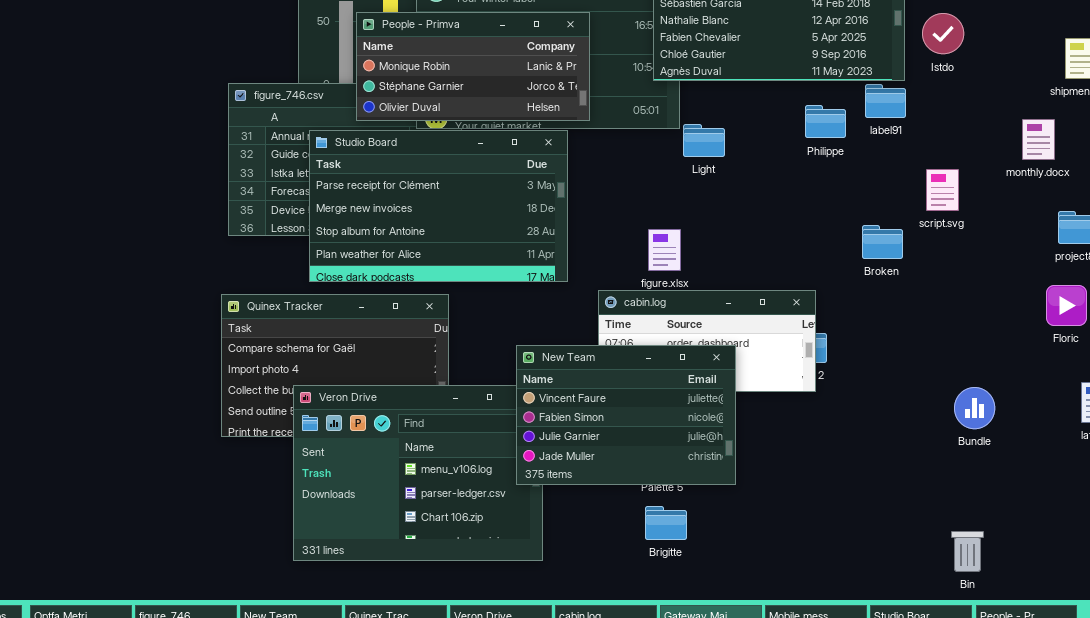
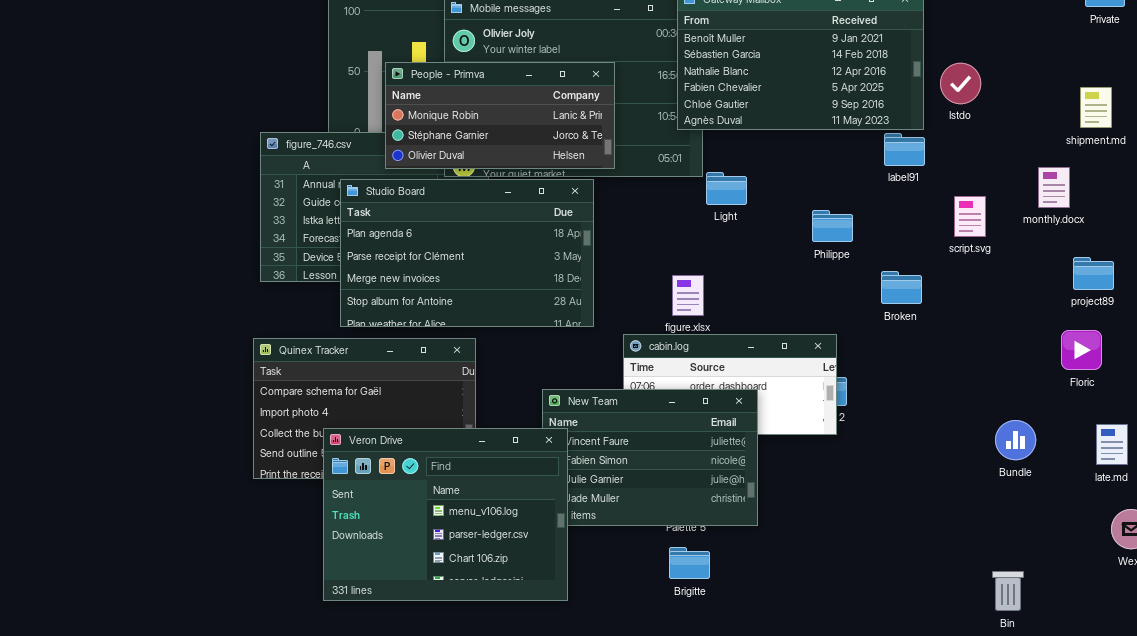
Philippe: [805,105,846,138] -> [812,210,853,242], moved
Studio Board: [309,130,568,282] -> [340,179,594,327], scrolled up 1 row
script.svg: [926,169,959,211] -> [954,196,986,237], moved
Veron Drive: [293,385,543,561] -> [323,428,568,601], raised
Bundle: [954,387,995,429] -> [995,420,1036,460], moved
Bin: [951,531,984,572] -> [992,571,1024,611], moved

